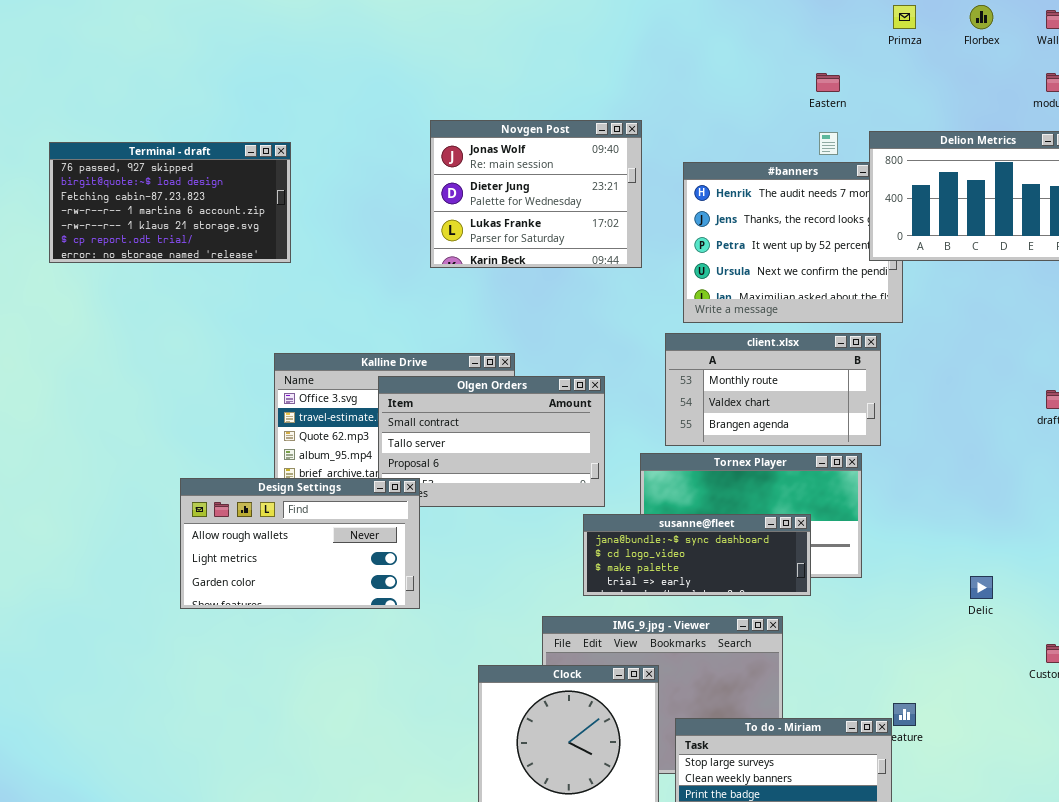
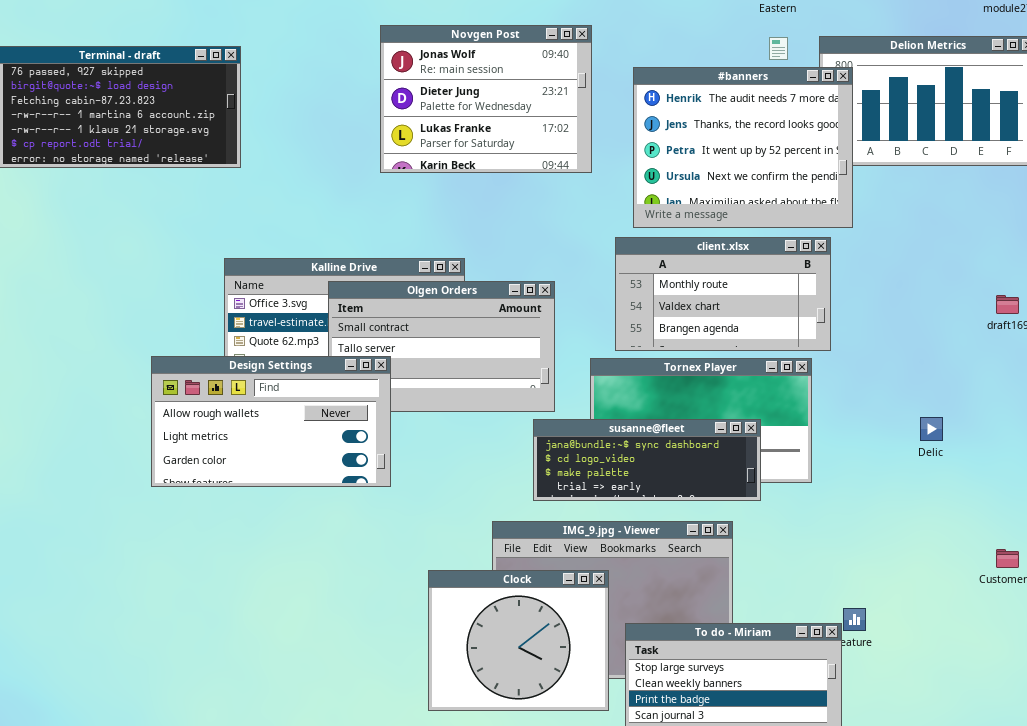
#banners: [683,162,903,323] -> [633,67,853,228], raised
Design Settings: [180,478,420,609] -> [151,356,391,487], moved
Delic: [970,576,993,599] -> [920,417,943,441], moved

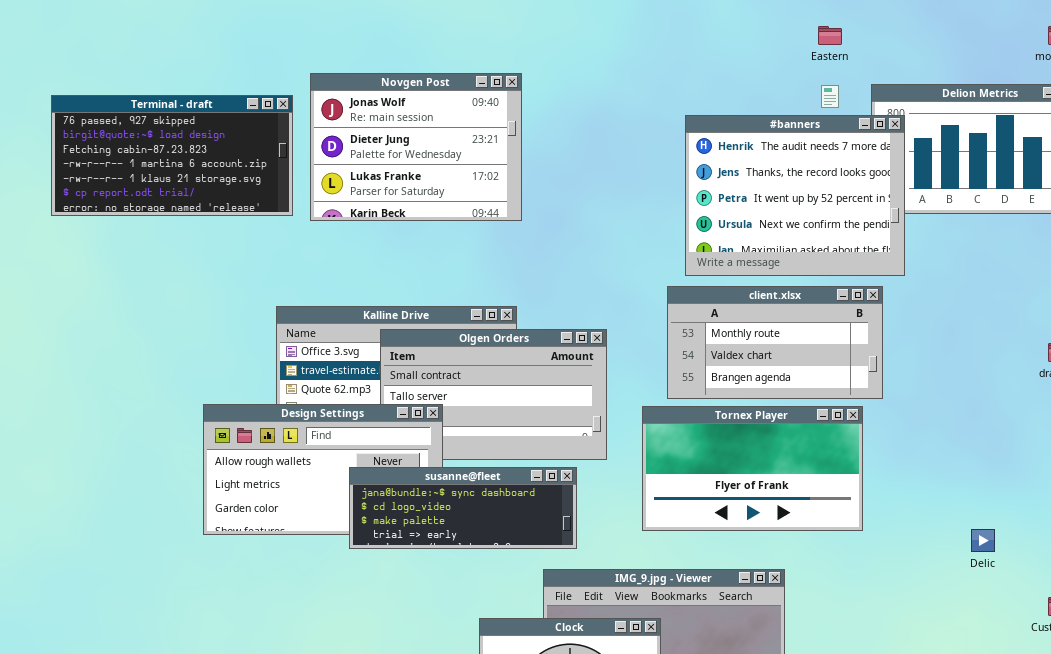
Novgen Post: [380,25,592,173] -> [310,73,522,221], moved
Delic: [920,417,943,441] -> [971,529,995,552], moved
susanne@fleet: [533,419,761,501] -> [349,467,577,549], moved

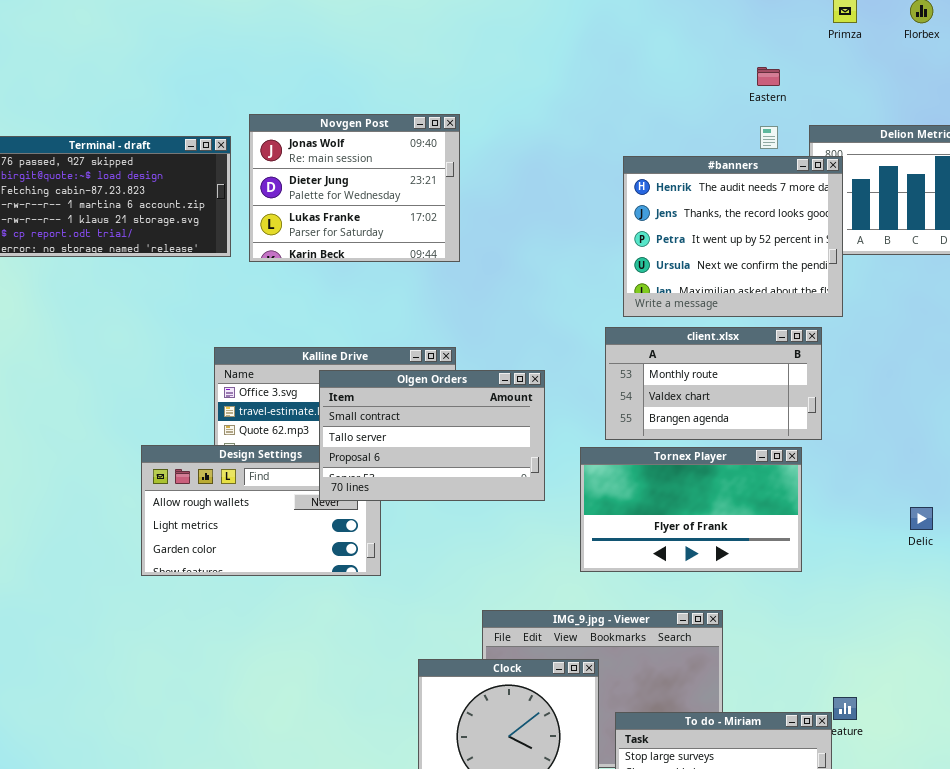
Olgen Orders: [380,329,607,460] -> [319,370,545,501], raised
susanne@fleet: [349,467,577,549] -> none, closed
Delic: [971,529,995,552] -> [910,507,933,530], moved

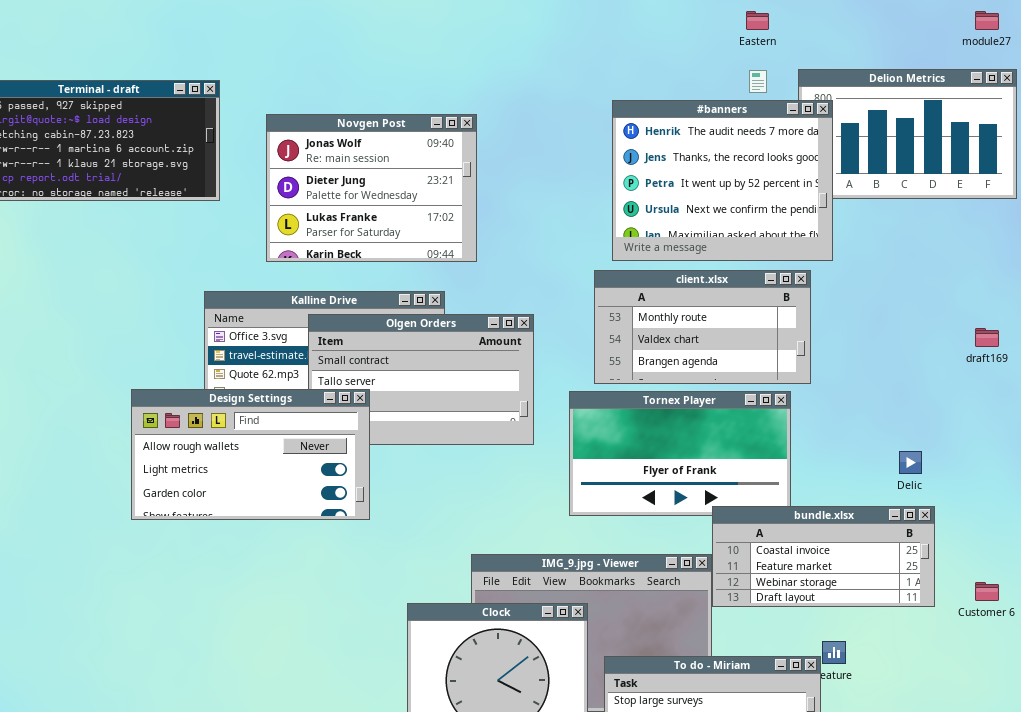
Novgen Post: [249,114,460,262] -> [266,114,477,262], moved
Design Settings: [141,445,381,576] -> [131,389,370,520], raised
bundle.xlsx: none -> [712,506,935,607], opened

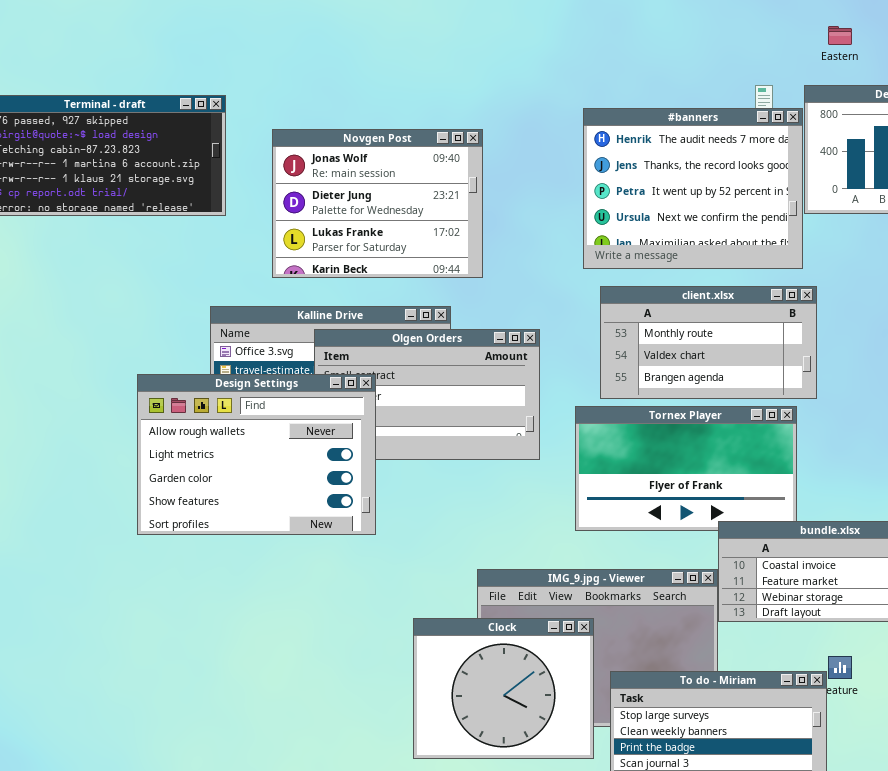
Eastern: [746,11,769,30] -> [828,26,852,45], moved
#banners: [612,100,833,261] -> [583,108,803,269], moved
Design Settings: [131,389,370,520] -> [137,374,376,535], resized

